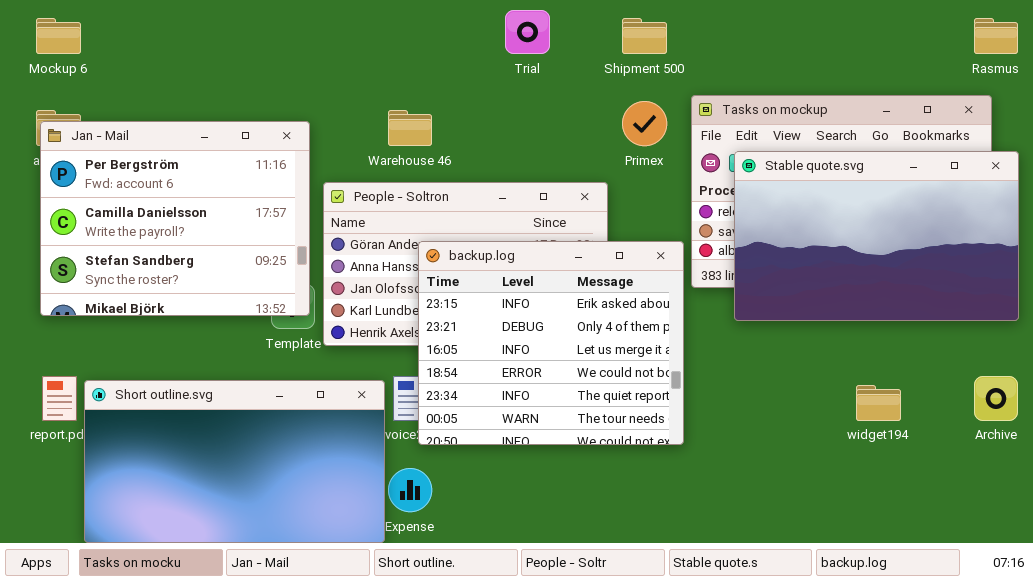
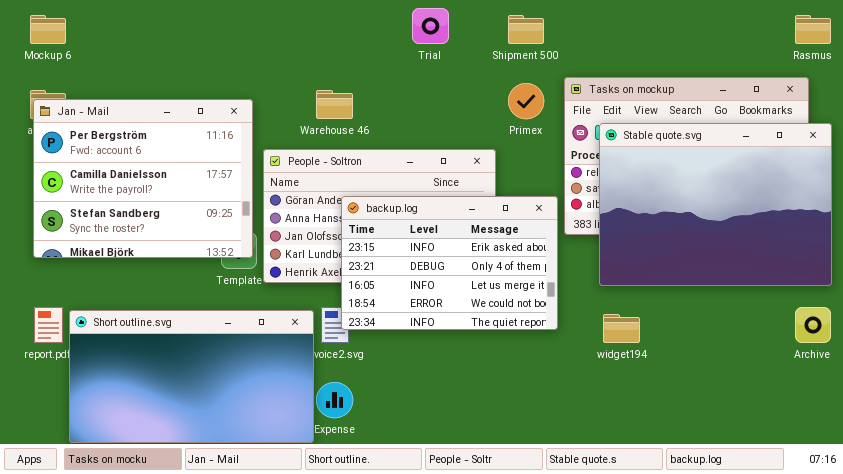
Stable quote.svg: [734,151,1019,321] -> [599,123,832,286], resized
backup.log: [418,241,684,445] -> [341,196,558,330], resized
widget194: [856,385,901,421] -> [603,314,640,343], moved

